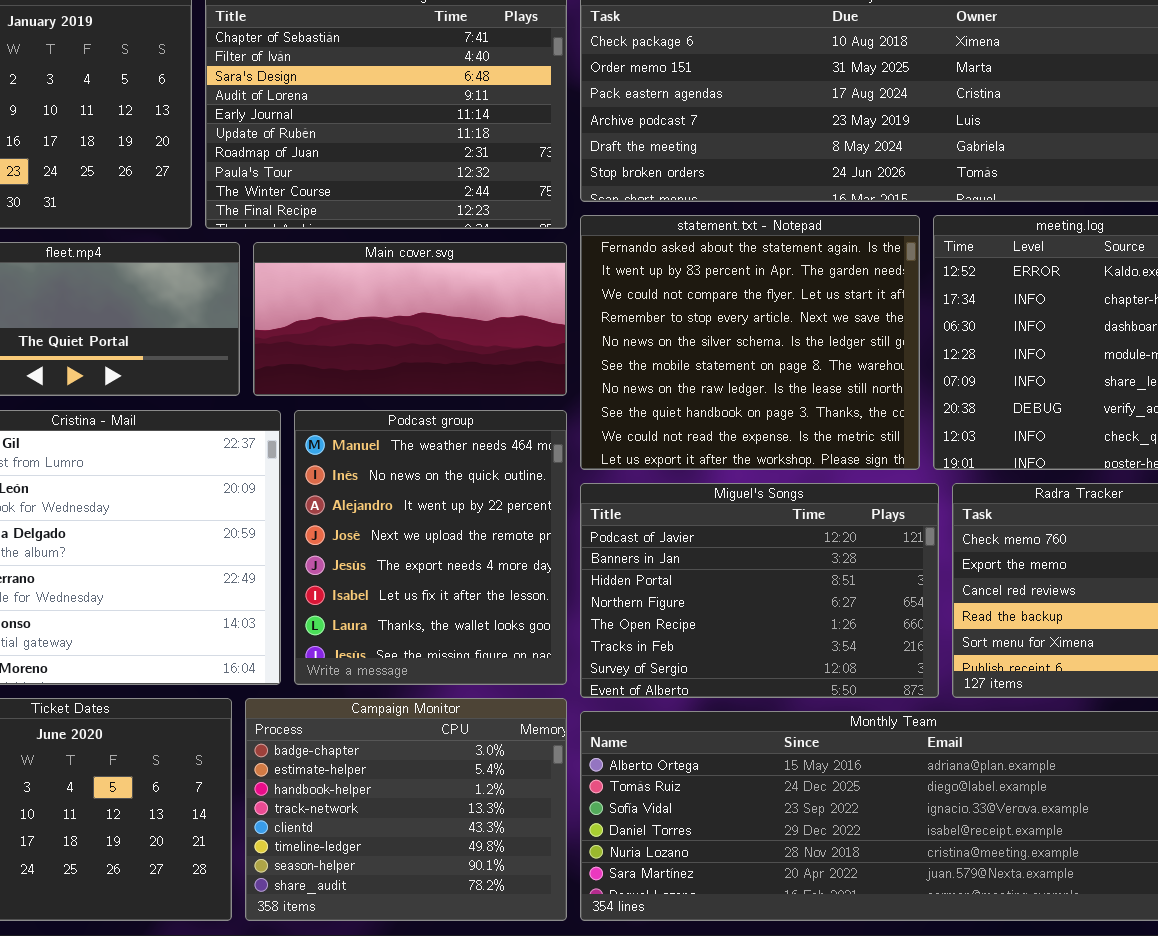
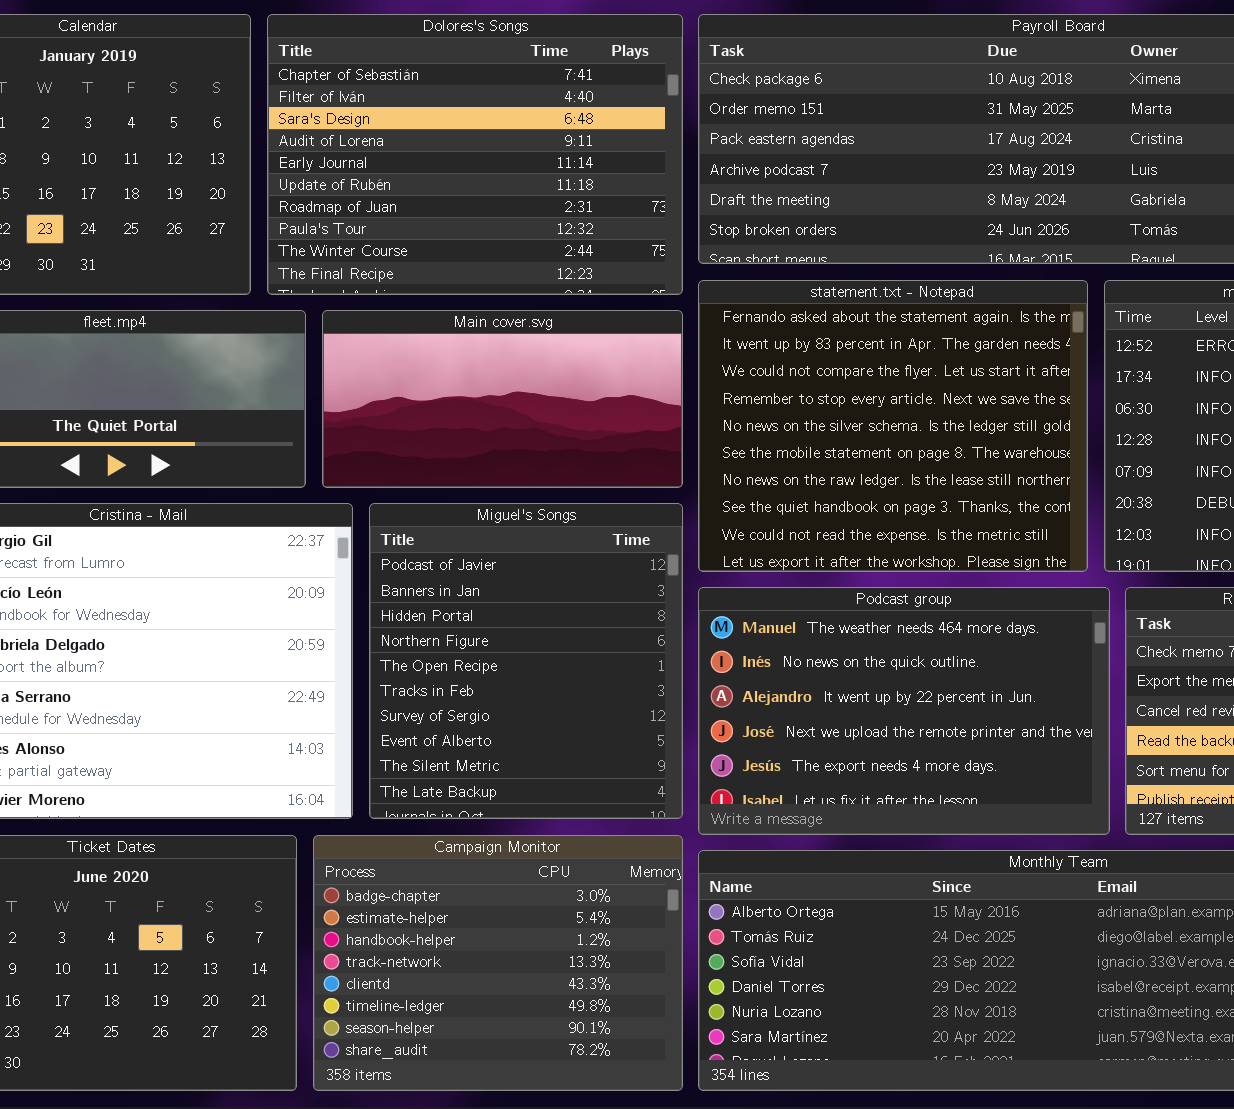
Podcast group: [294,410,567,685] -> [698,587,1110,835], moved, resized
Miguel's Songs: [580,483,939,698] -> [369,503,683,819], moved, resized

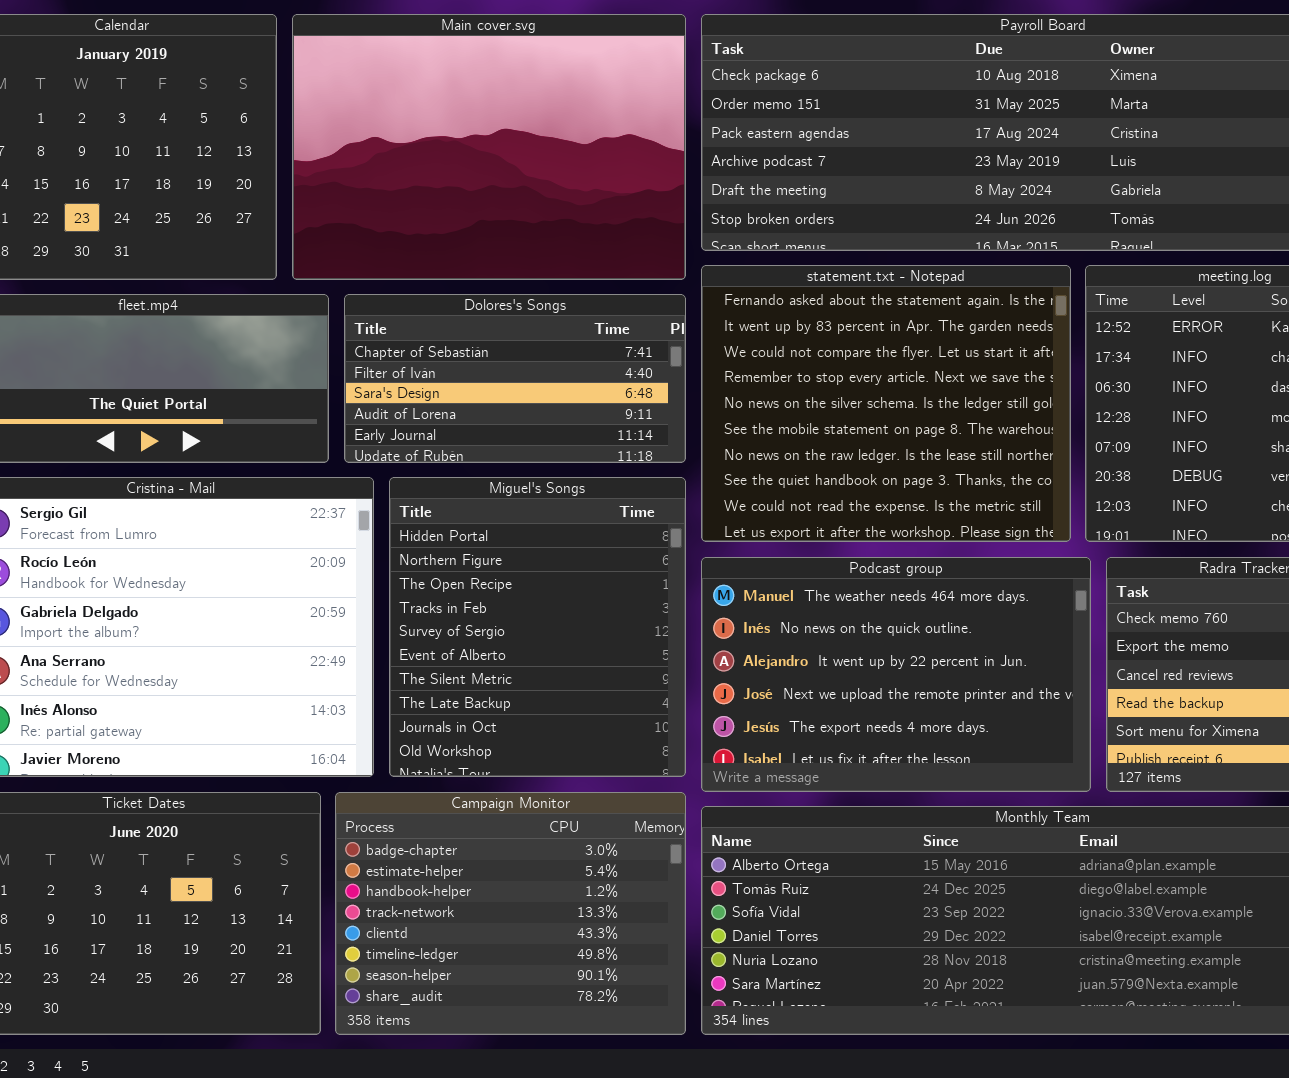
Dolores's Songs: [267,14,683,295] -> [344,294,686,463], moved, resized
Main cover.svg: [322,310,683,488] -> [292,14,686,280], moved, resized
Miguel's Songs: [369,503,683,819] -> [389,477,686,777], scrolled down 2 rows

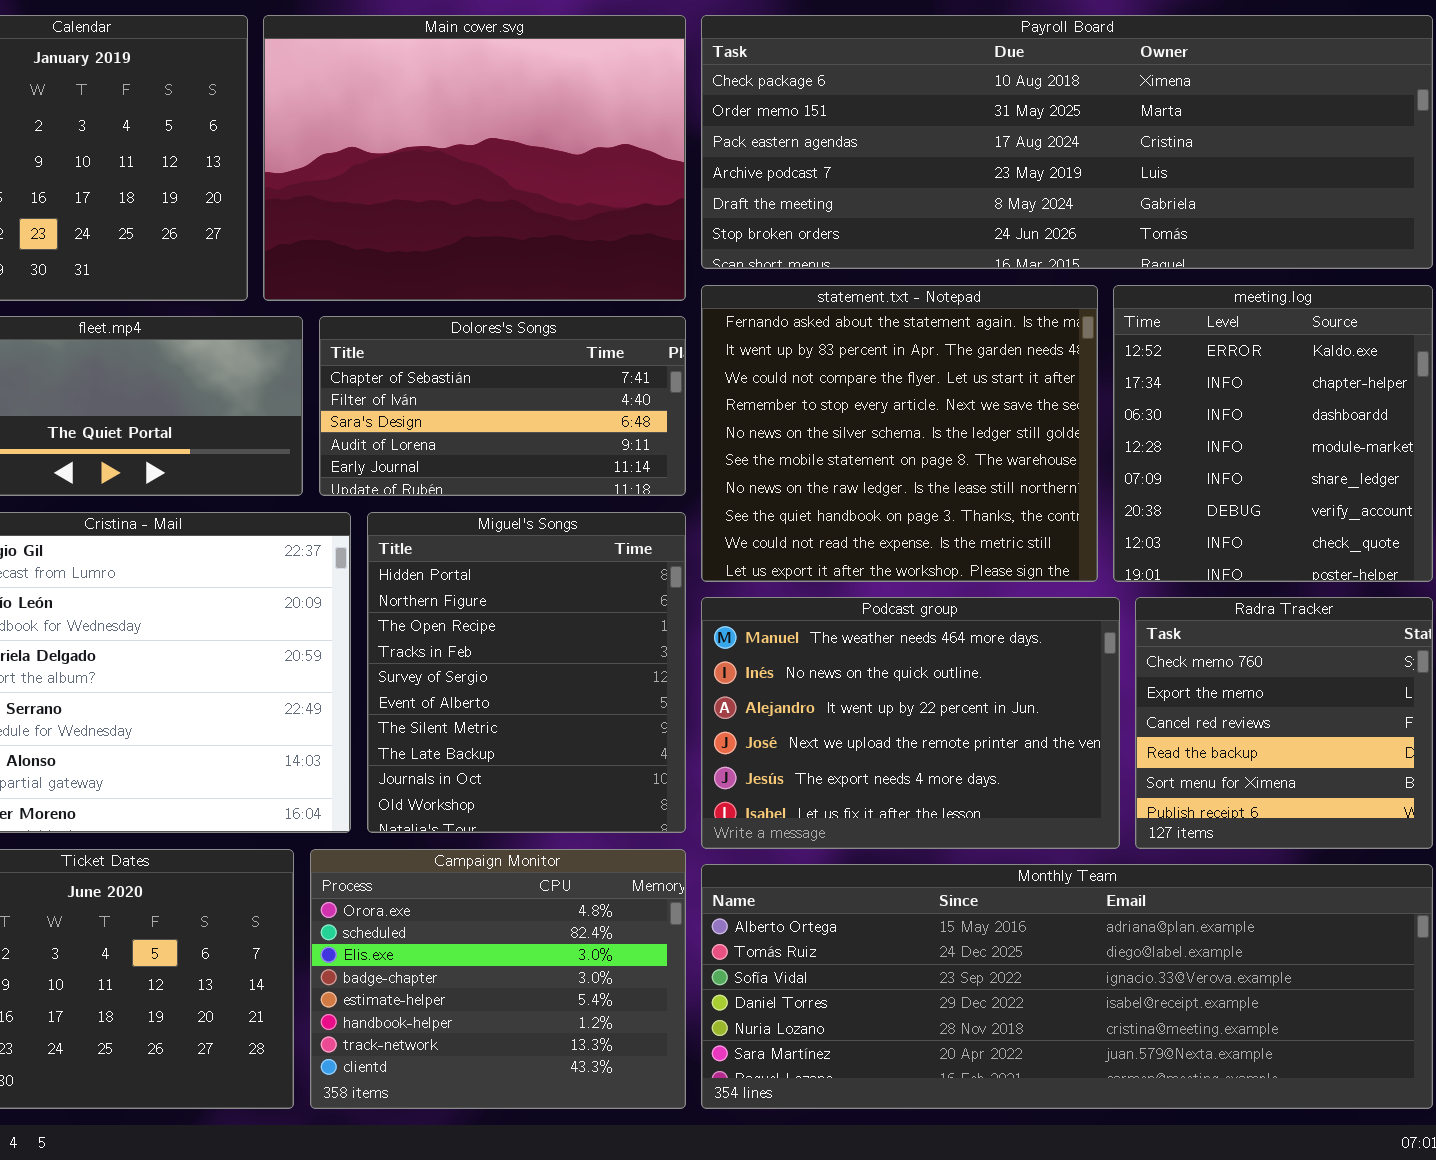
Campaign Monitor: [335,792,686,1035] -> [310,849,686,1109], scrolled up 3 rows

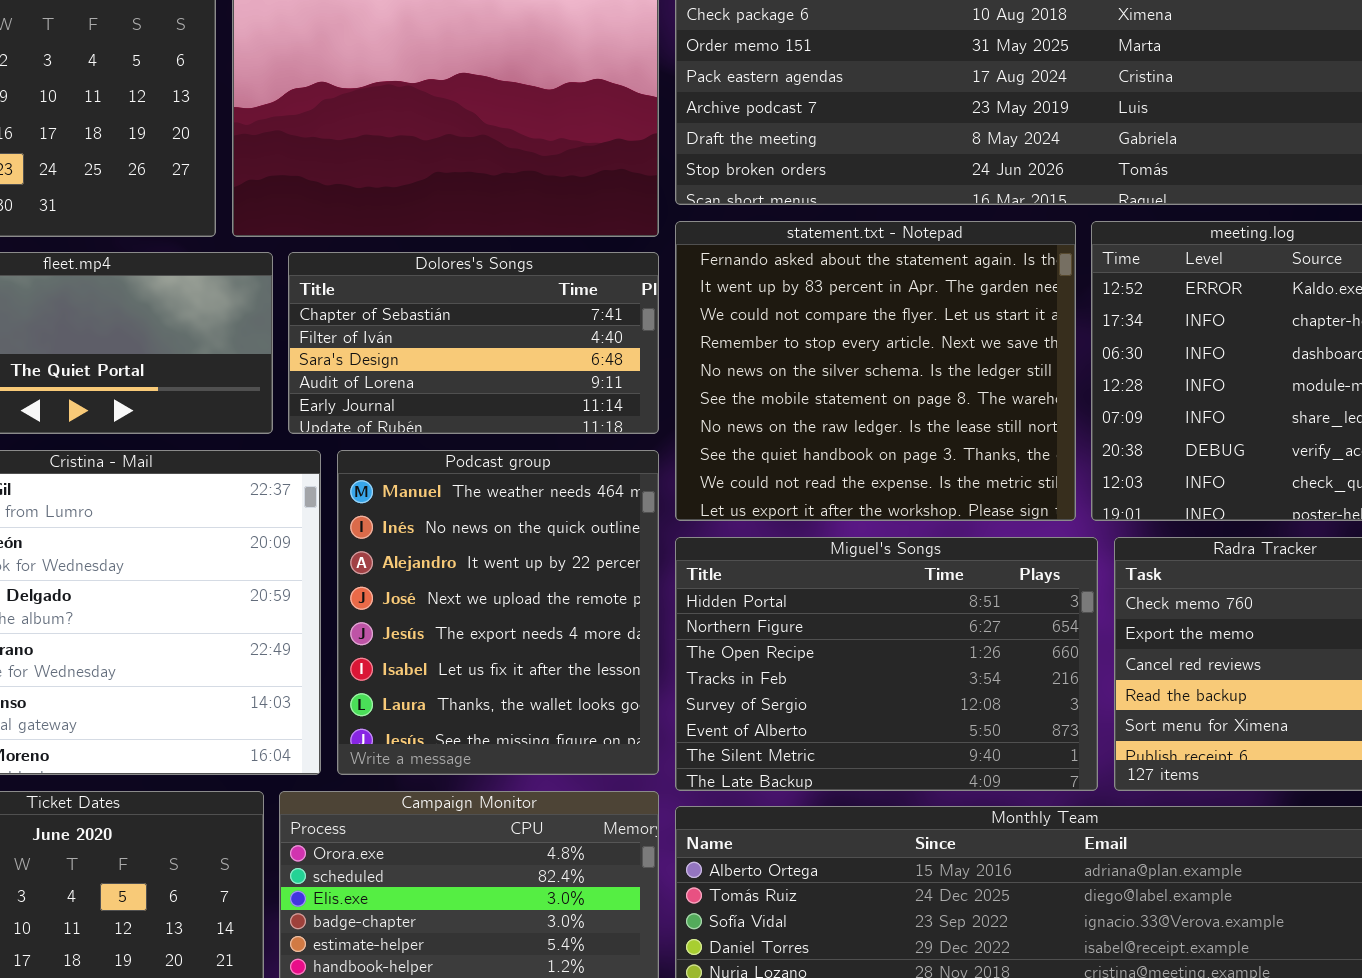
Miguel's Songs: [367,512,686,833] -> [675,537,1098,791], moved, resized
Podcast group: [701,597,1120,849] -> [337,450,659,775], moved, resized

